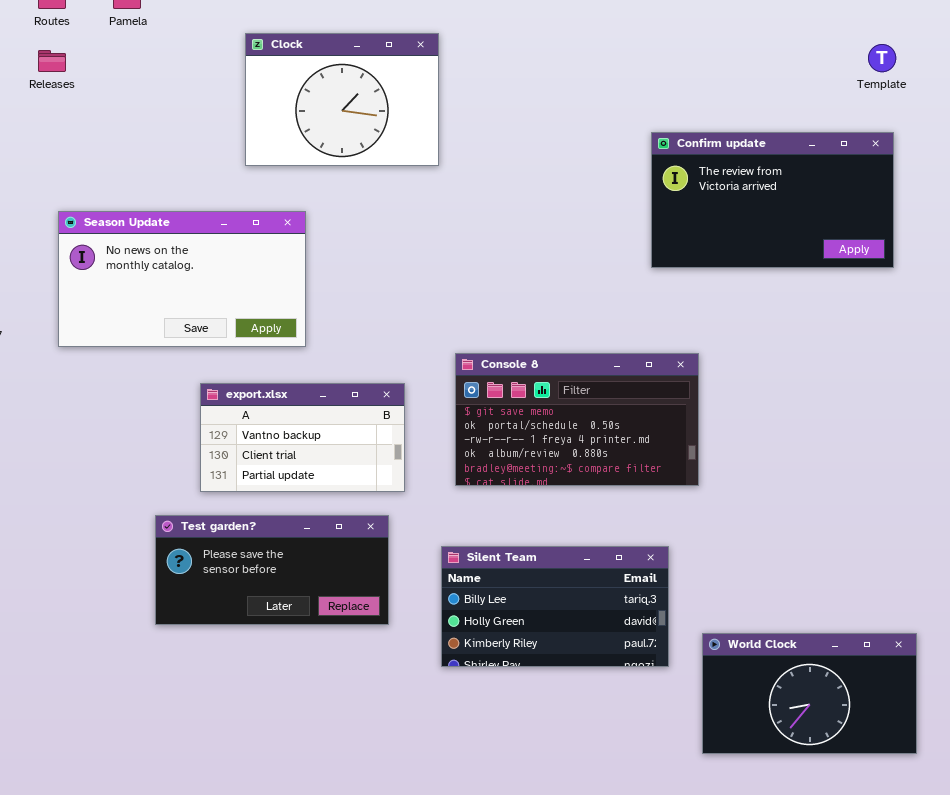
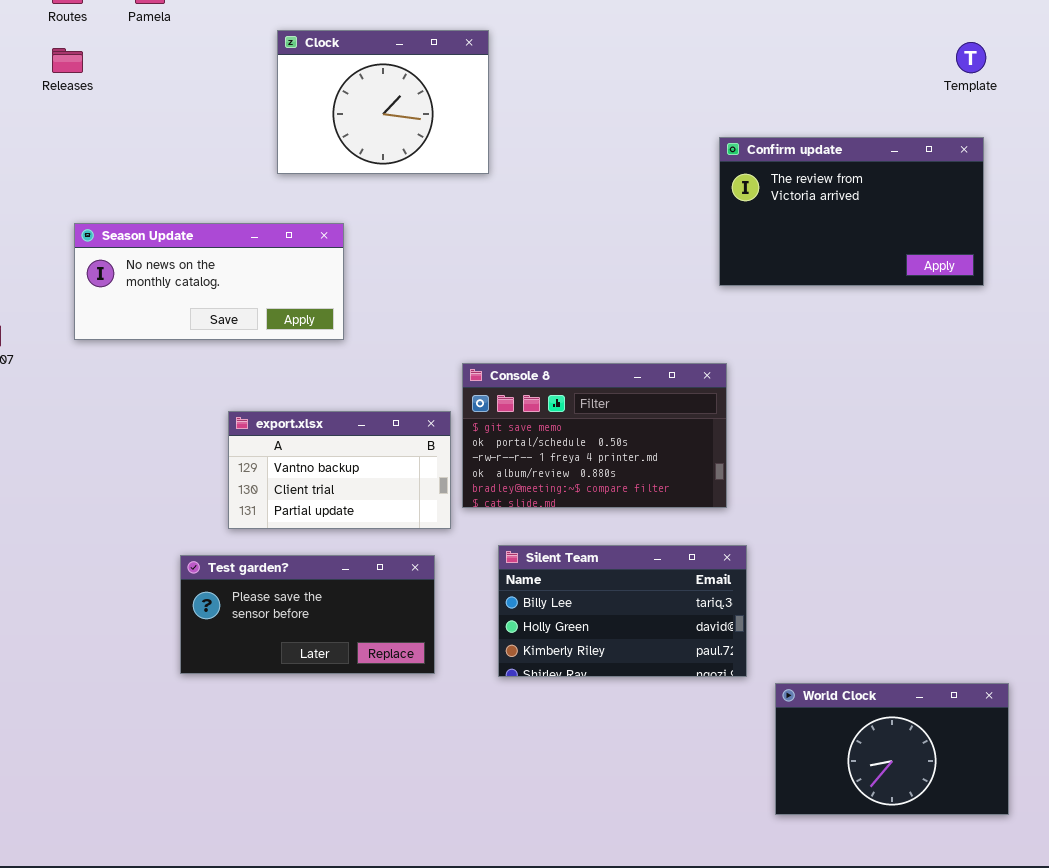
Season Update: [58,211,306,347] -> [74,223,344,340], resized
Console 8: [455,353,699,486] -> [462,363,727,508], moved
Silent Team: [441,546,669,667] -> [498,545,747,677], moved

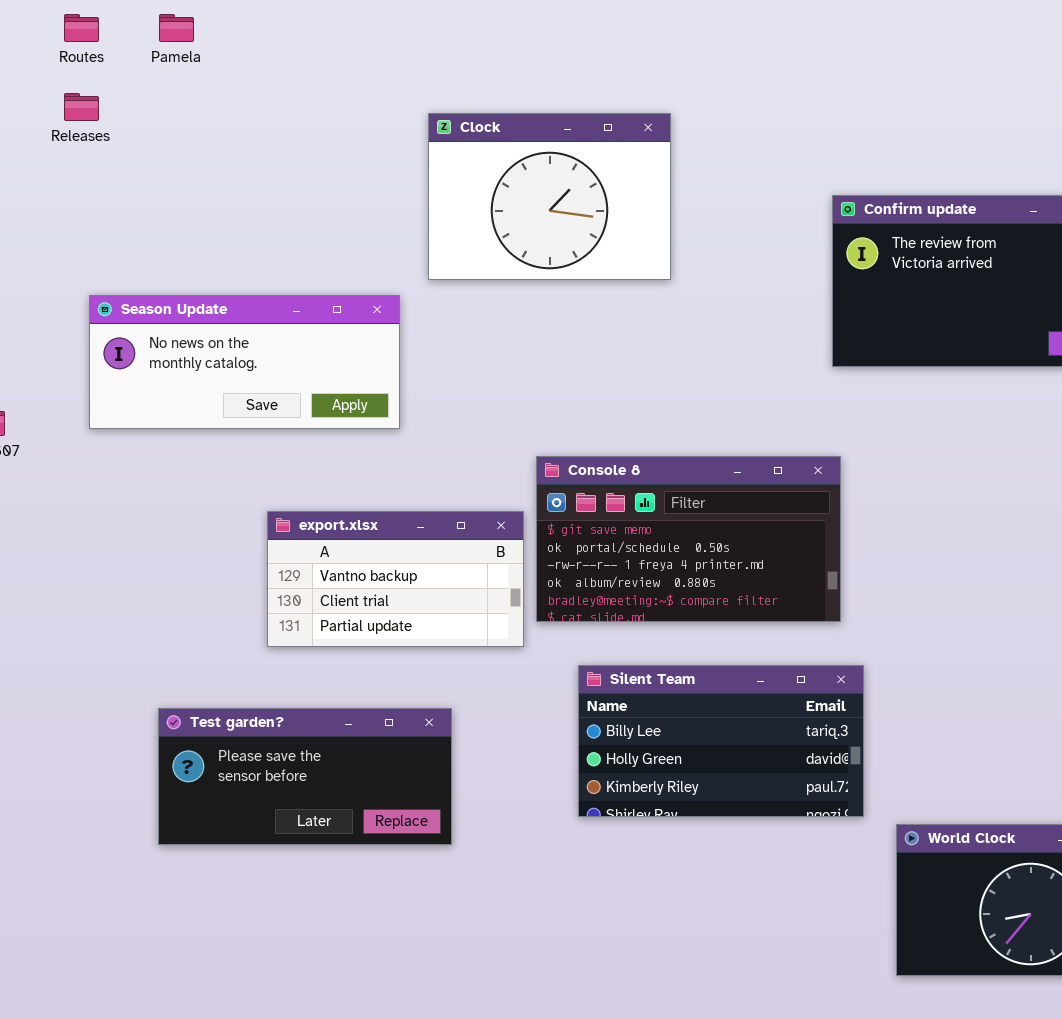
Clock: [277,30,489,174] -> [428,113,671,280], moved
Test garden?: [180,555,435,674] -> [158,708,452,845], moved

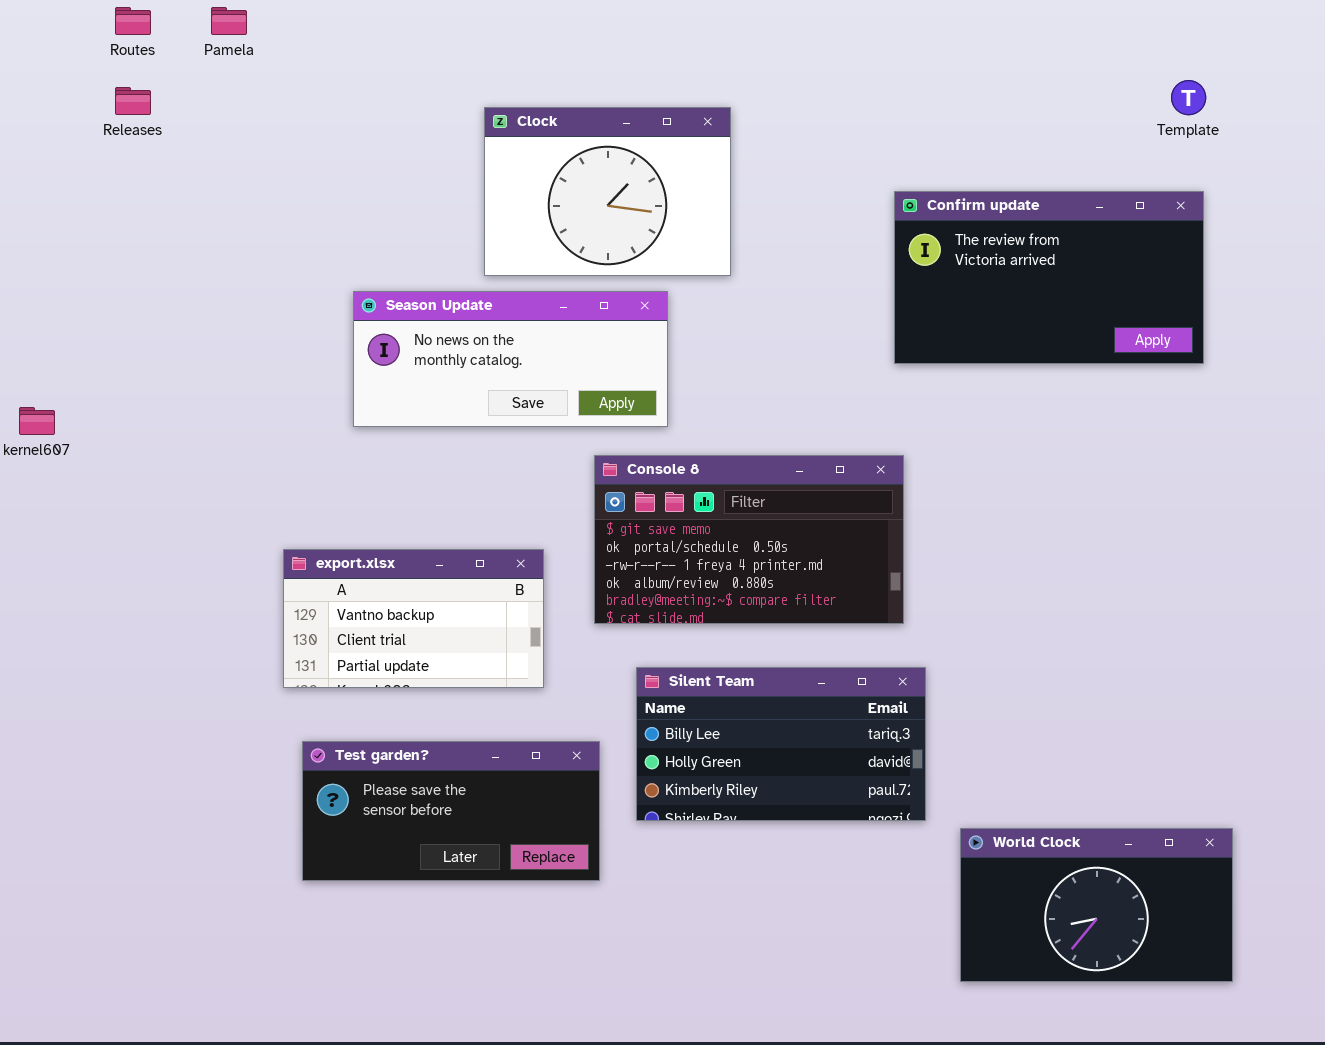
Season Update: [89,295,400,429] -> [353,291,668,427], moved
export.xlsx: [267,511,524,647] -> [283,549,544,688], moved
Test garden?: [158,708,452,845] -> [302,741,600,881], moved

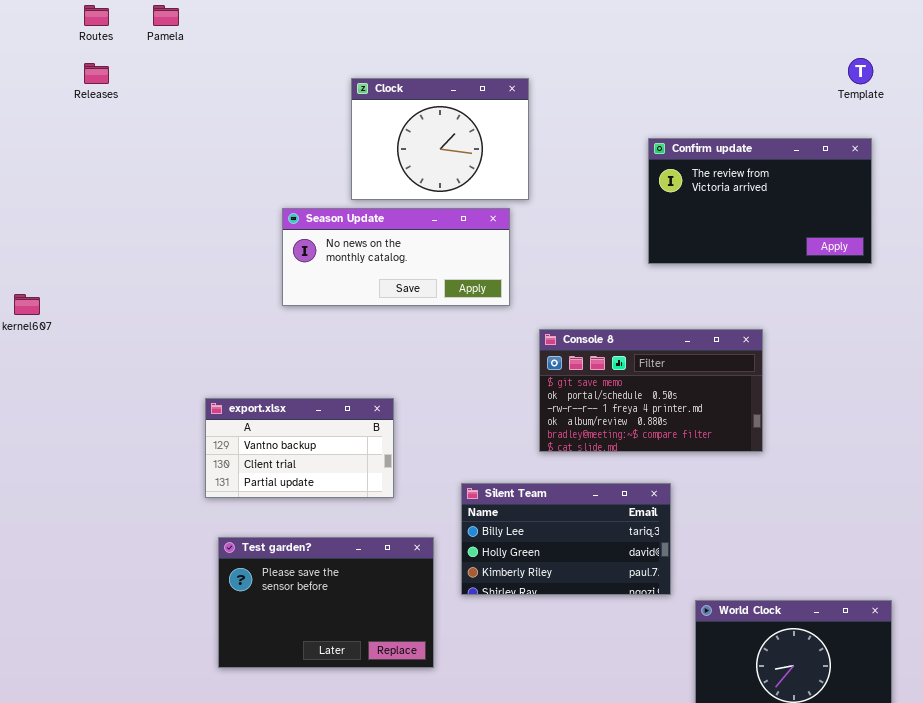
Season Update: [353,291,668,427] -> [282,208,510,306], moved
Console 8: [594,455,904,624] -> [539,329,763,452], moved
Test garden?: [302,741,600,881] -> [218,537,434,668], resized

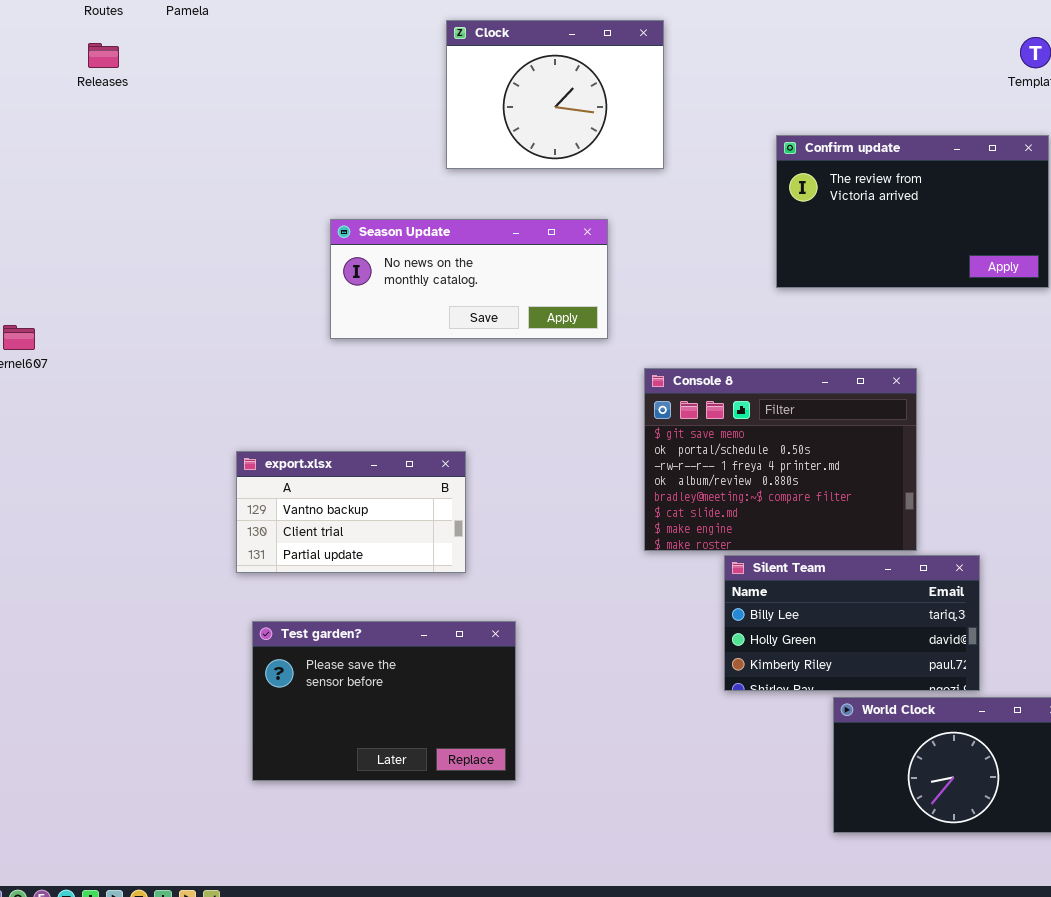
Clock: [351,78,529,200] -> [446,20,664,169], moved
Console 8: [539,329,763,452] -> [644,368,917,551], resized
Silent Team: [461,483,671,595] -> [724,555,980,691], moved

